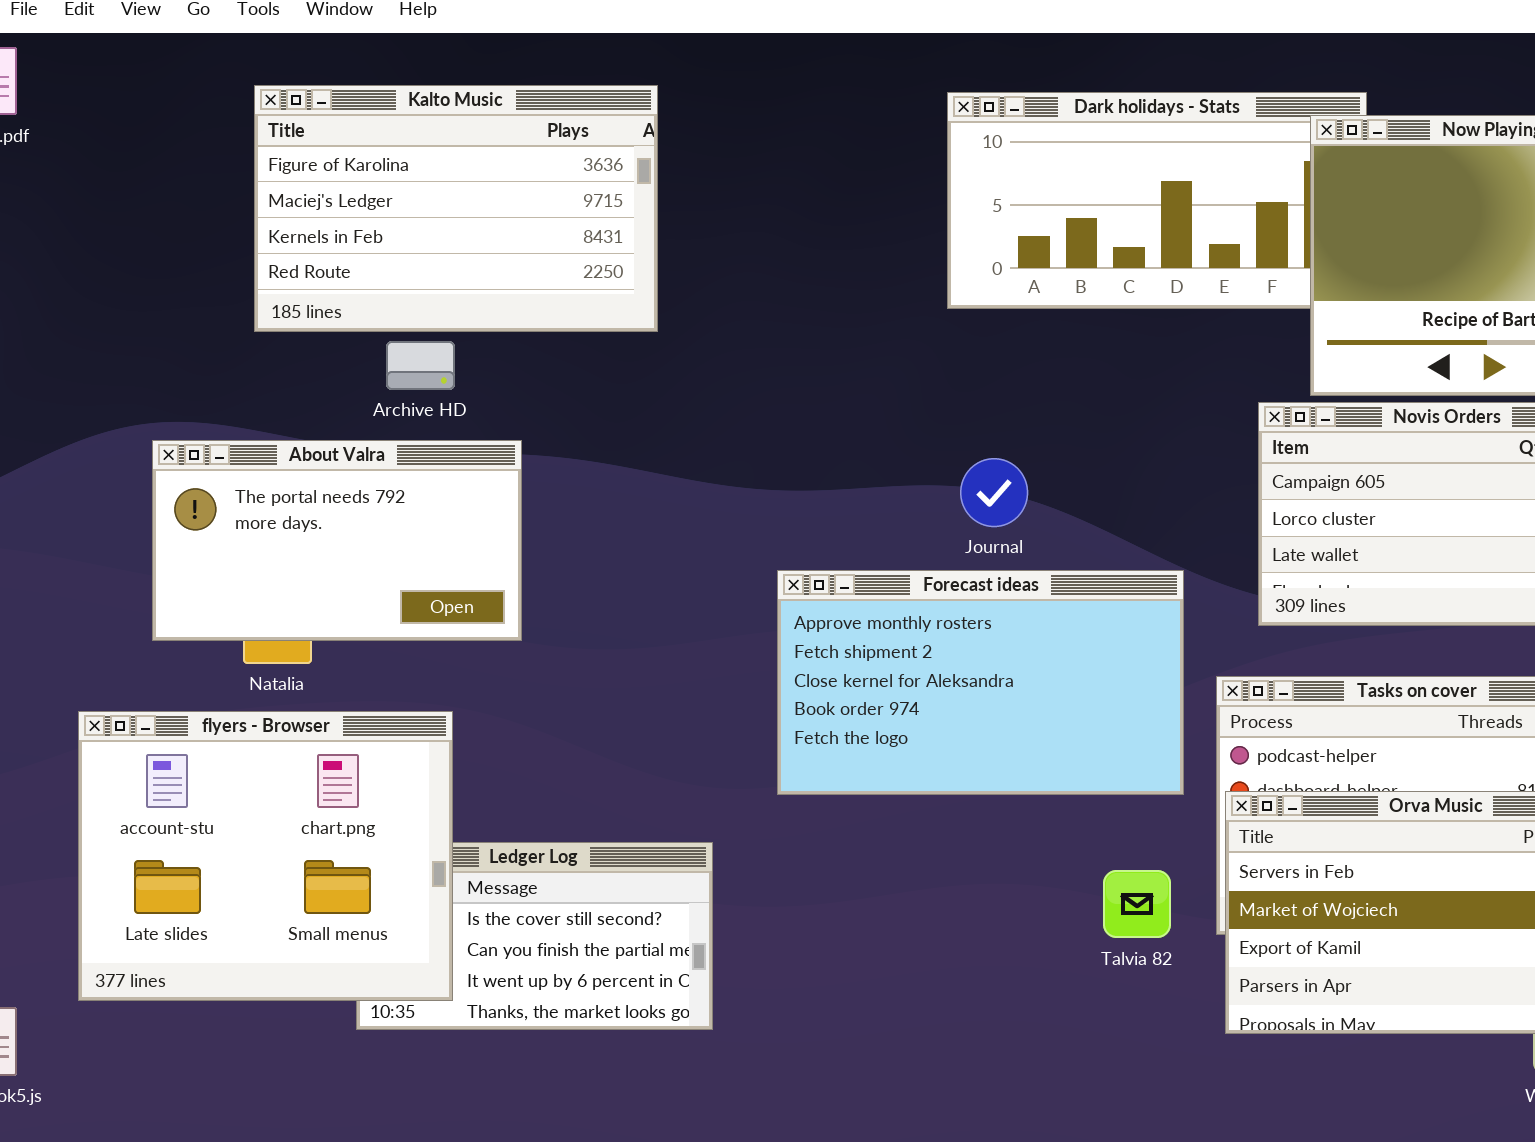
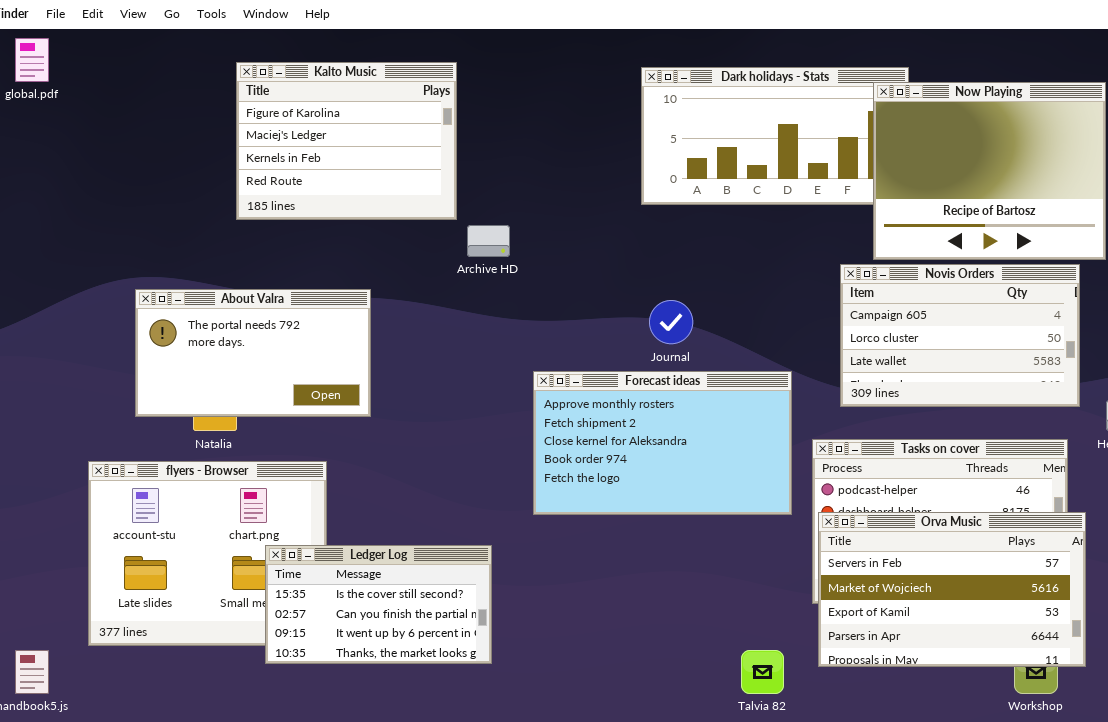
Kalto Music: [254,85,658,332] -> [236,62,457,220], resized
Archive HD: [386,341,455,390] -> [467,225,510,257], moved
Ledger Log: [356,842,713,1030] -> [265,545,492,664], raised
Talvia 82: [1103,870,1171,938] -> [741,650,784,694], moved

